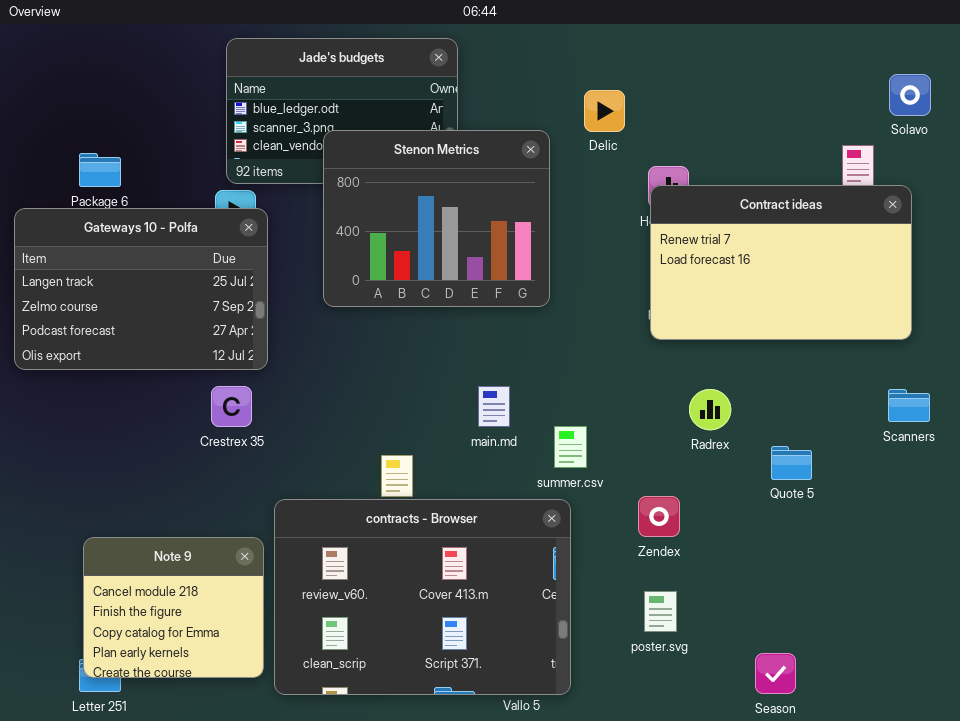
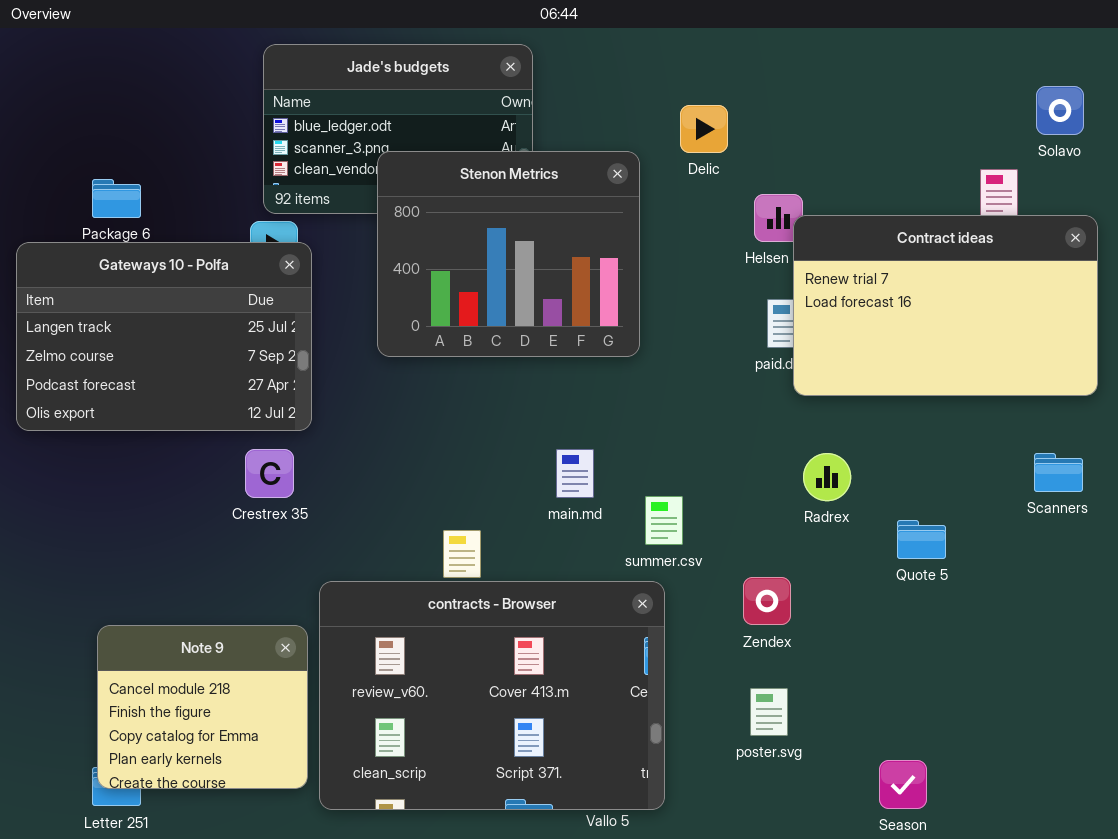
Contract ideas: [650,185,912,340] -> [793,215,1098,396], moved

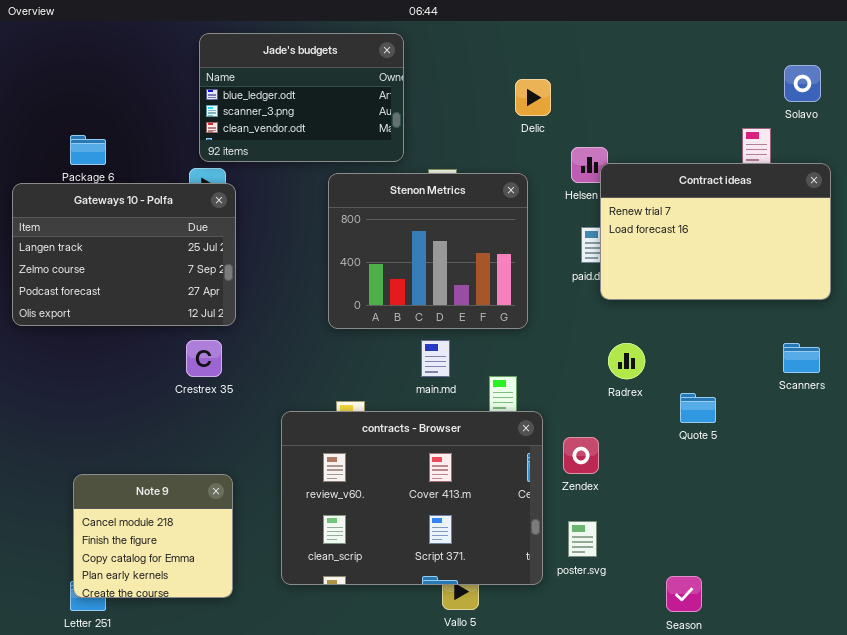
Stenon Metrics: [377,151,640,357] -> [328,173,528,329], moved
contracts - Browser: [319,581,665,810] -> [281,411,543,585], moved

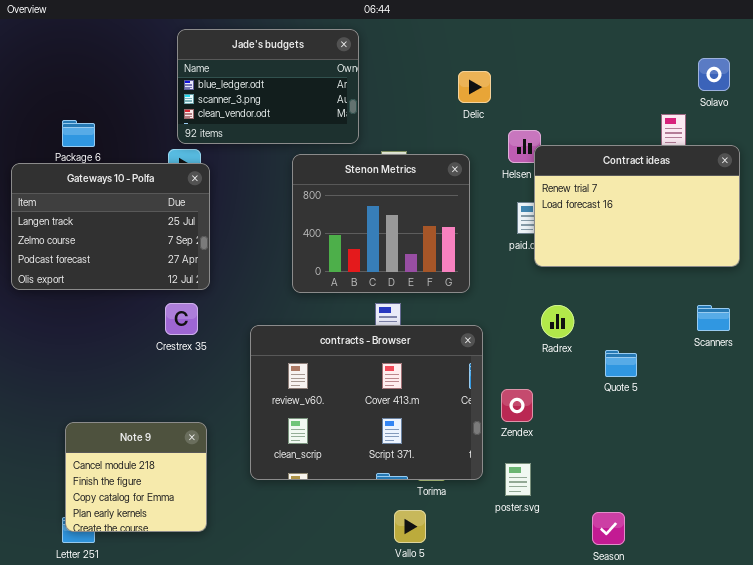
contracts - Browser: [281,411,543,585] -> [250,325,483,480], moved

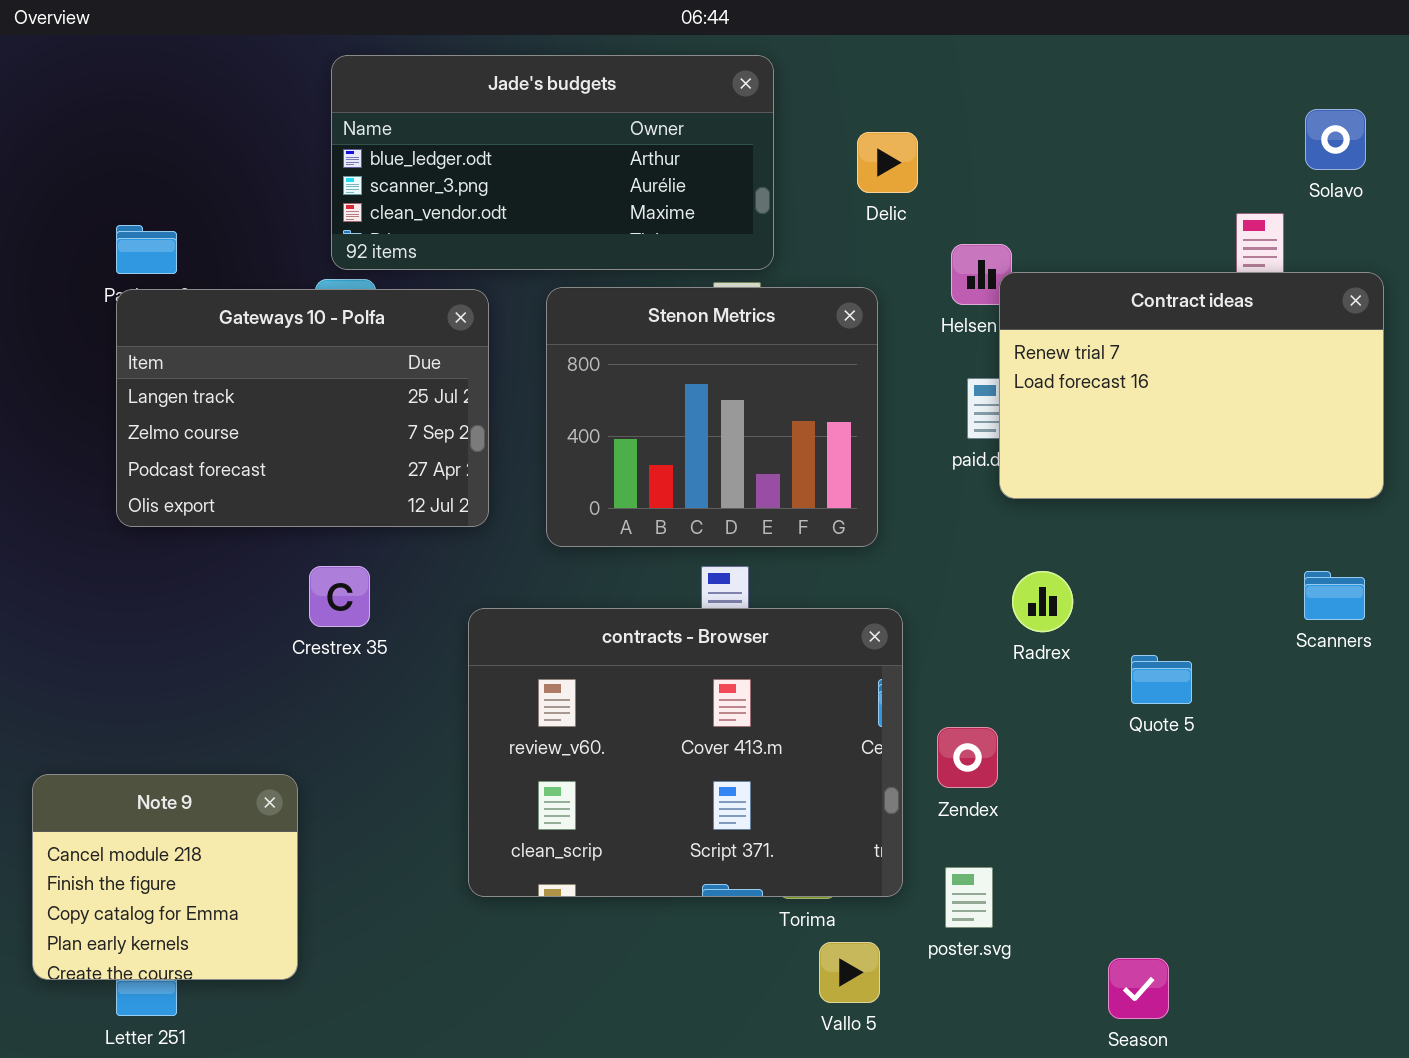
Jade's budgets: [177,29,359,144] -> [331,55,774,270], resized
Gateways 10 - Polfa: [11,163,210,290] -> [116,289,489,527], moved
Note 9: [65,422,207,532] -> [32,774,298,980], moved
Vallo 5: [394,510,426,543] -> [819,942,880,1003], moved

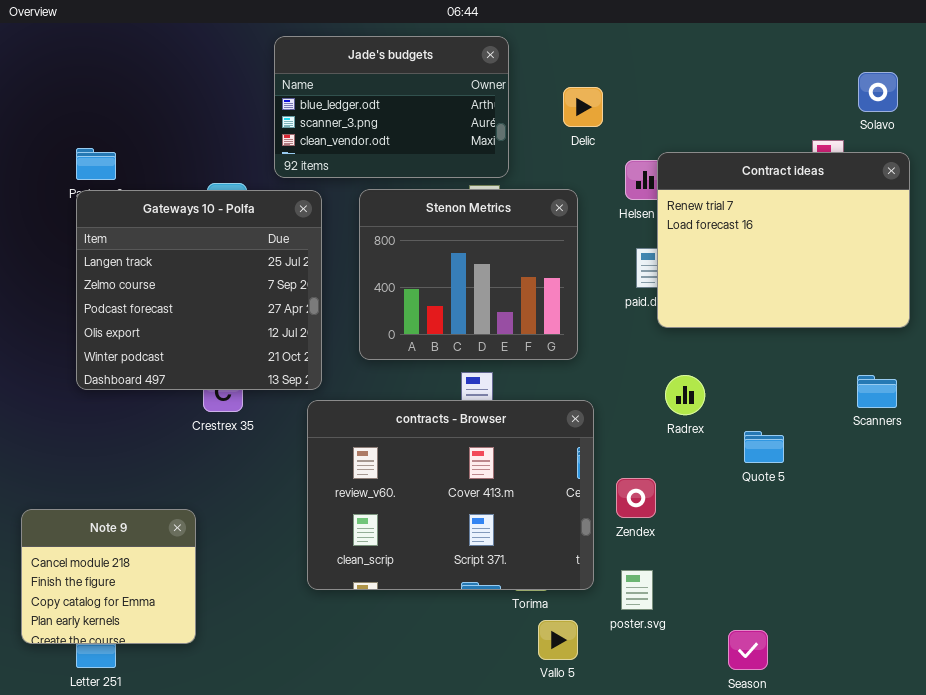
Jade's budgets: [331,55,774,270] -> [274,36,509,178], resized
Contract ideas: [999,272,1384,499] -> [657,152,910,328], resized
Gateways 10 - Polfa: [116,289,489,527] -> [76,190,322,390], resized

